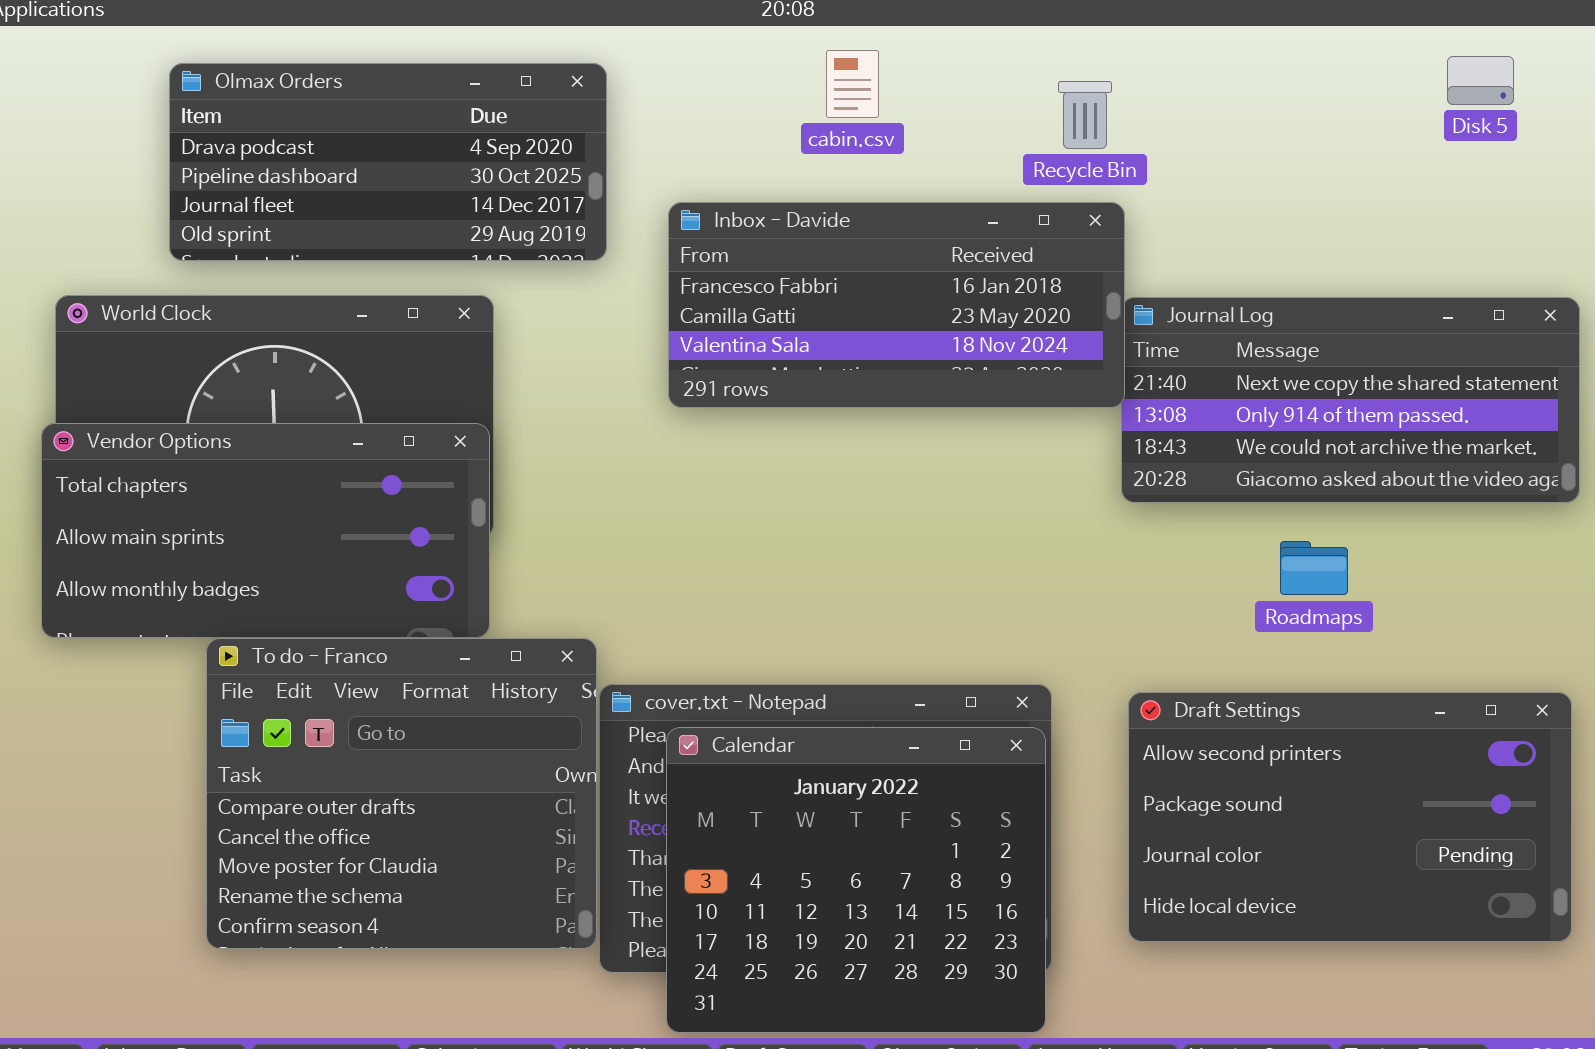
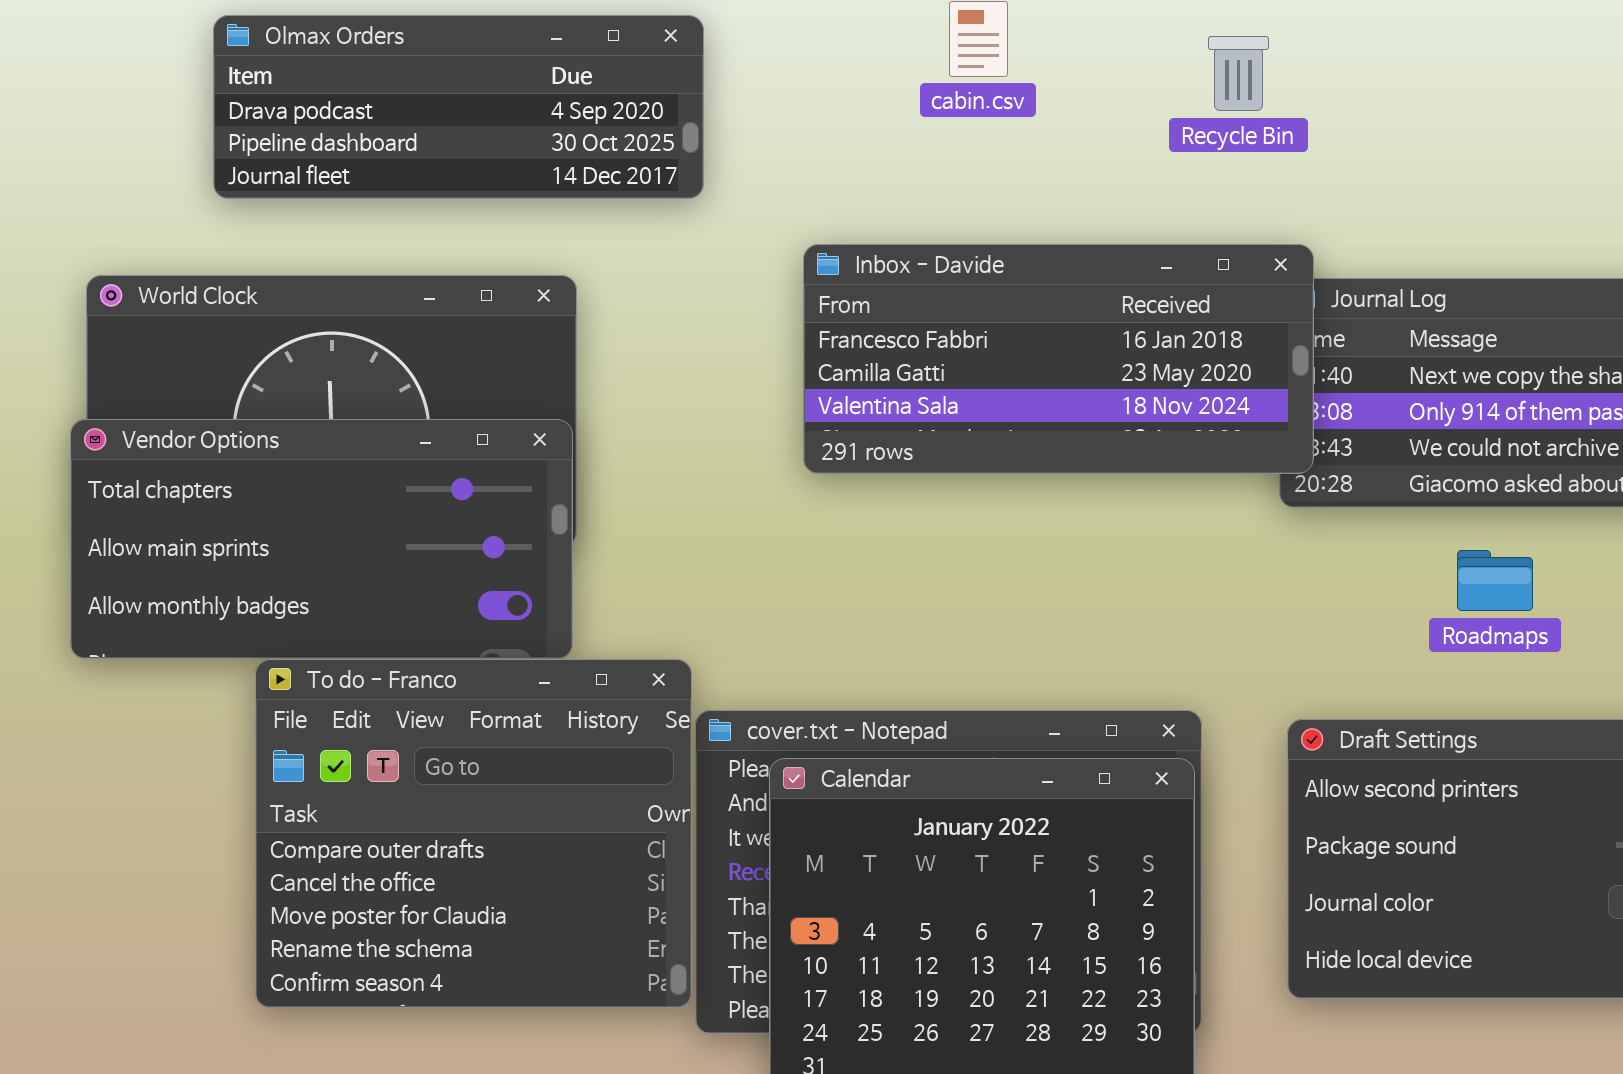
Olmax Orders: [169,63,607,261] -> [213,15,704,199], resized
Inbox - Davide: [668,202,1125,408] -> [803,244,1314,474], moved

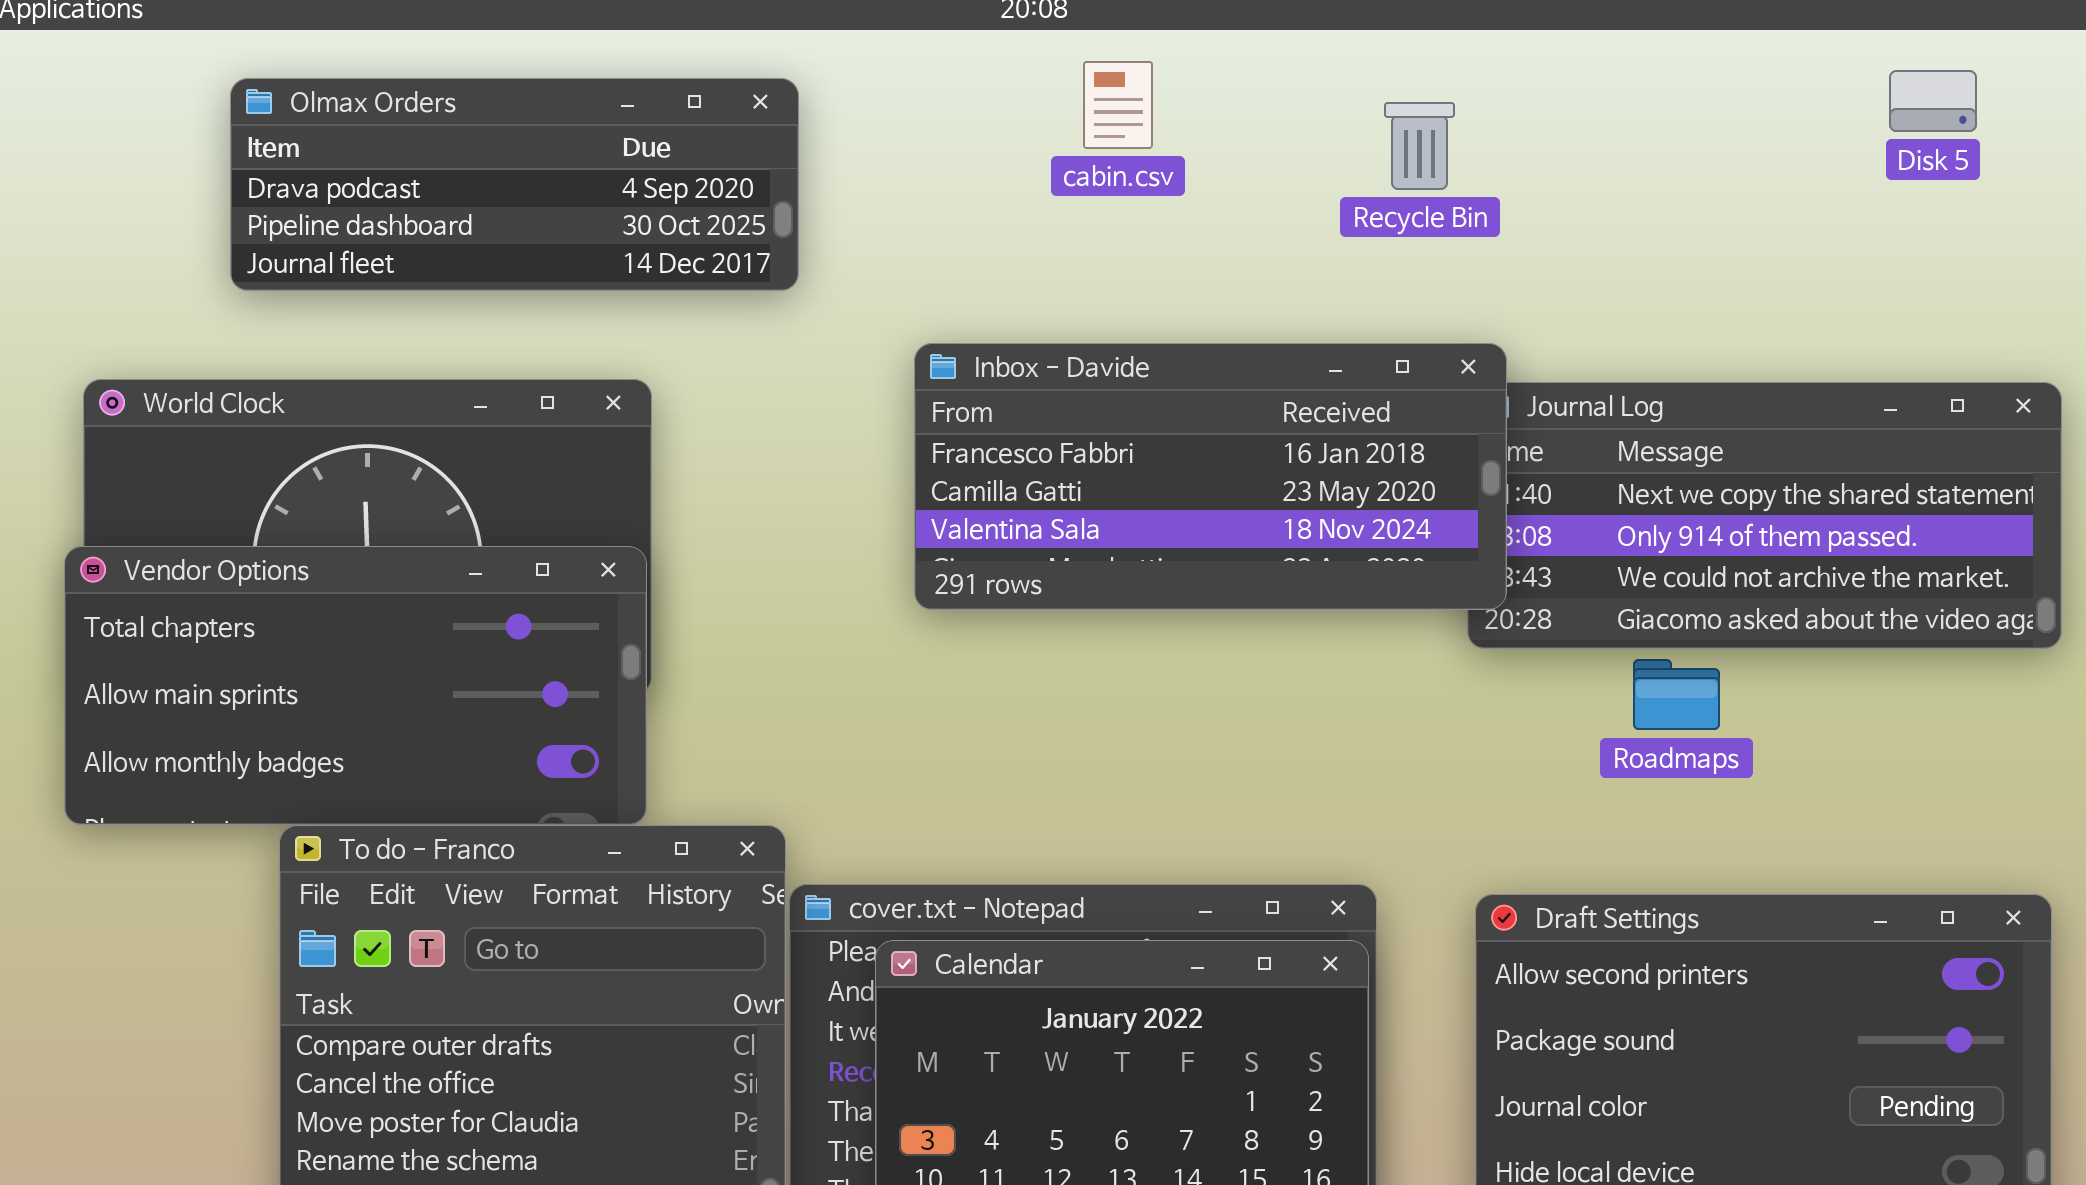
Roadmaps: [1457,550,1533,611] -> [1633,659,1720,730], moved

